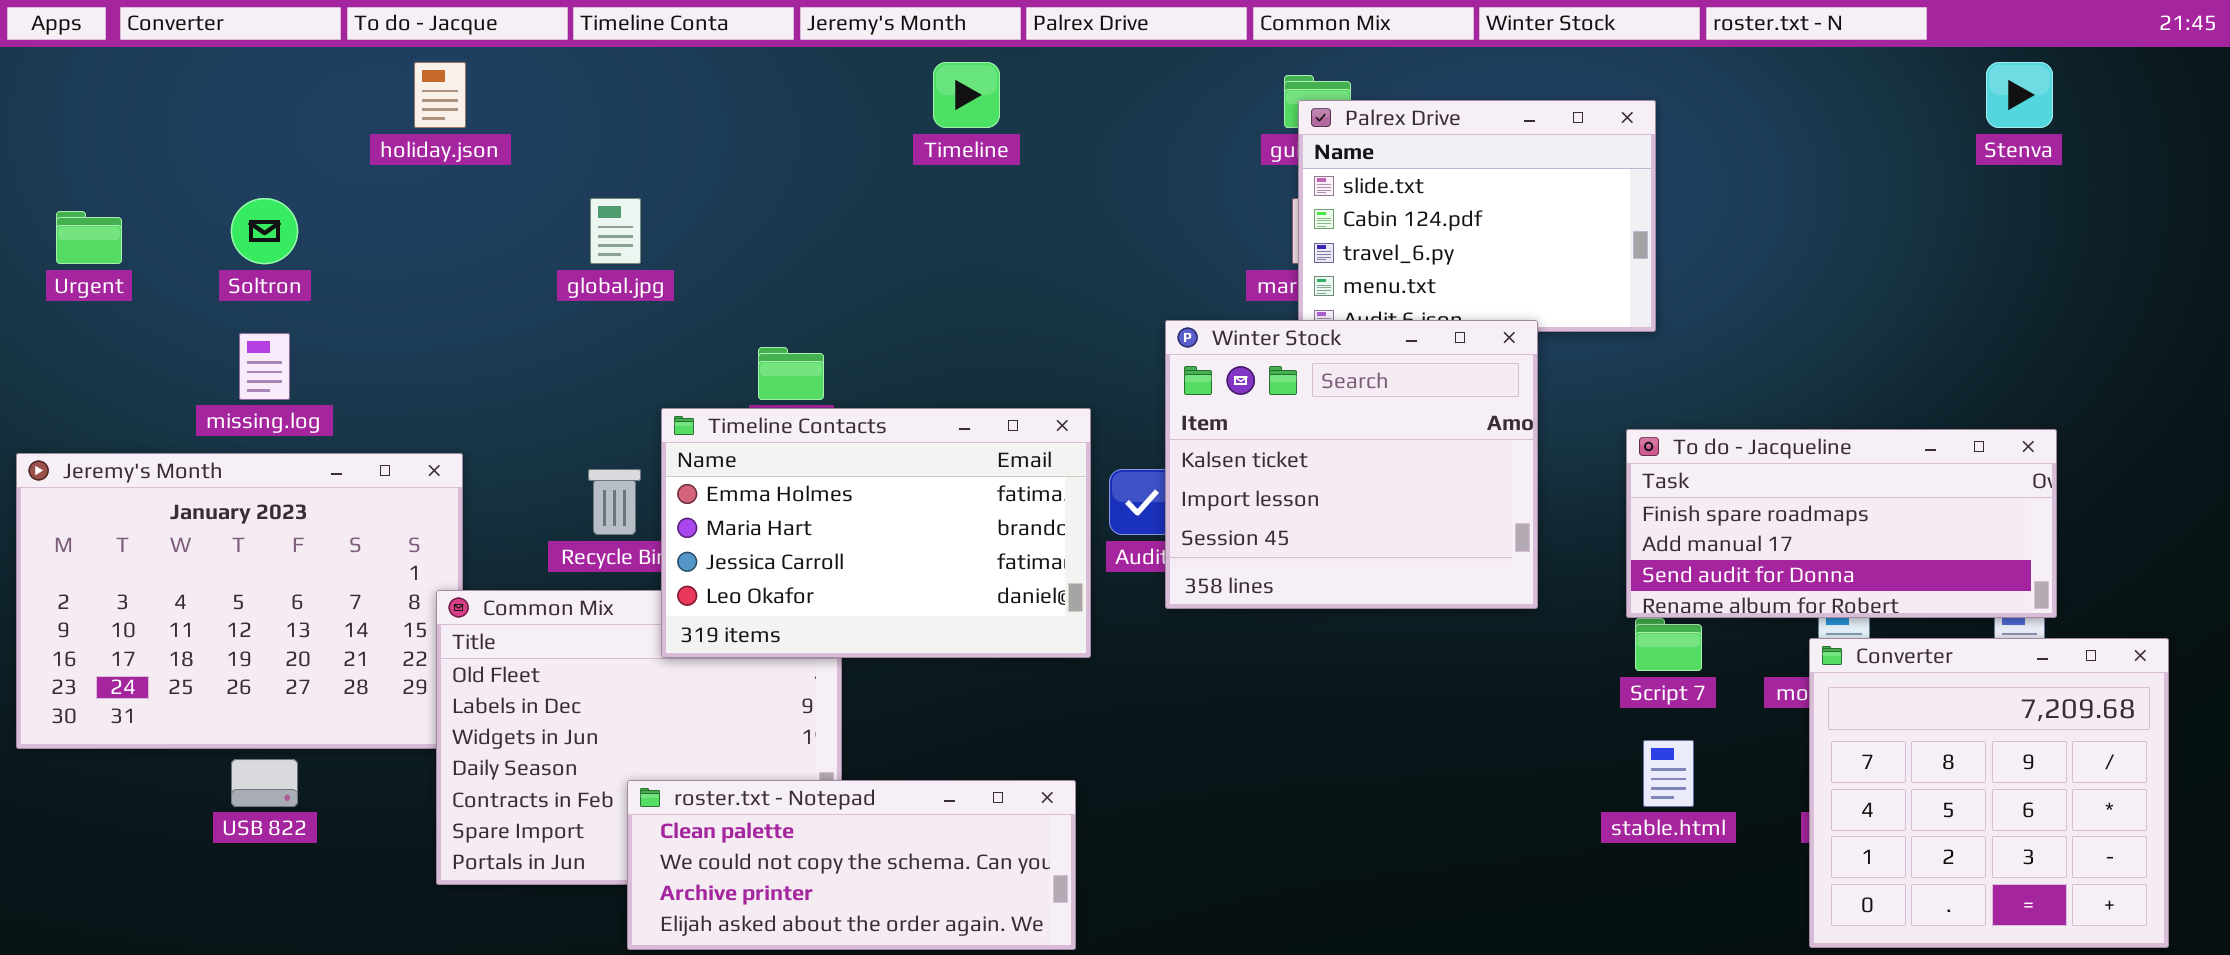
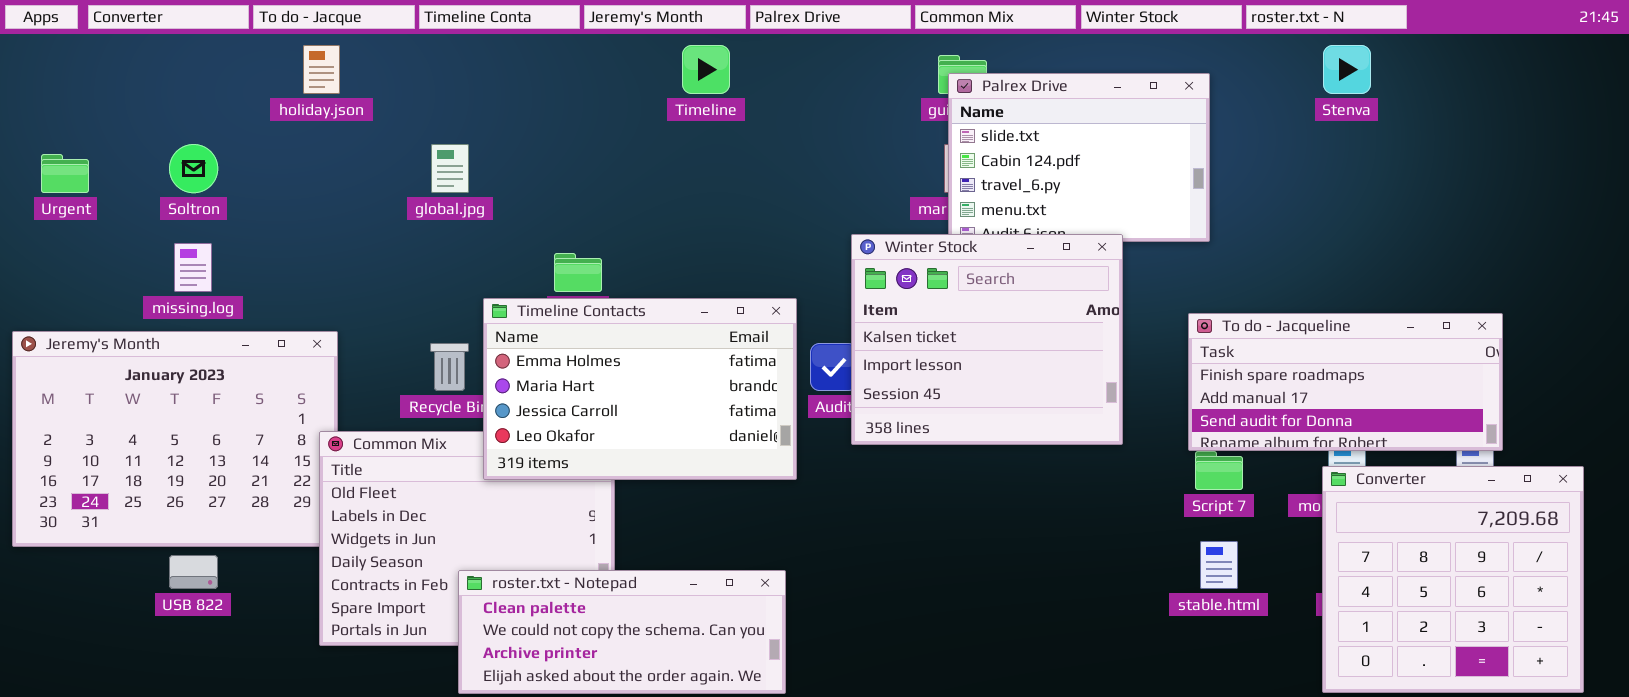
Stenva: [1986,62,2053,128] -> [1323,45,1371,94], moved

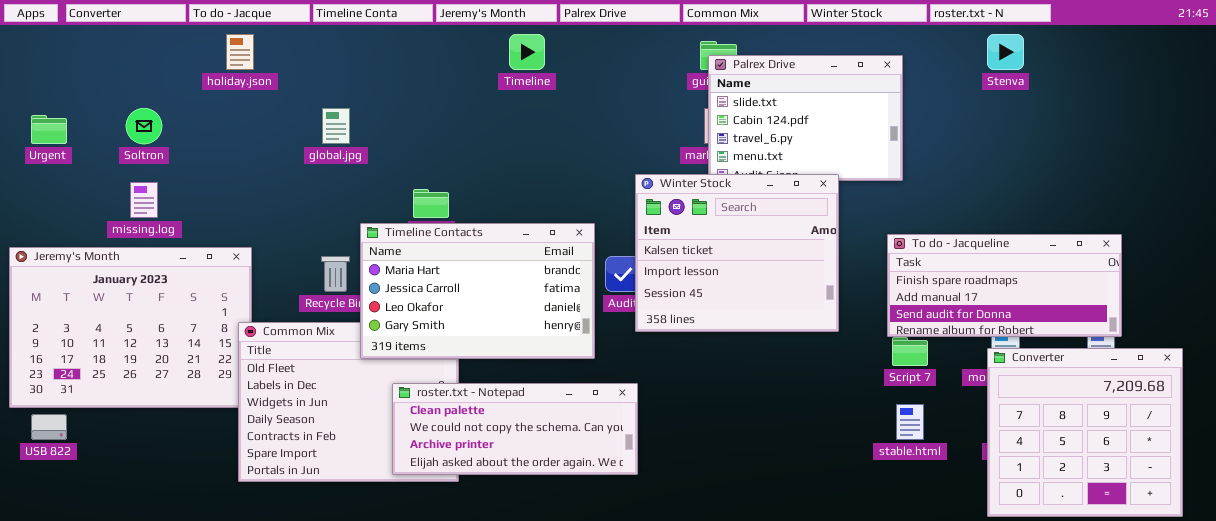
Timeline Contacts: [483,298,797,480] -> [360,223,595,359], scrolled down 1 row
USB 822: [169,555,218,589] -> [31,414,67,440], moved
roster.txt - Notepad: [458,570,786,694] -> [392,383,638,475], moved

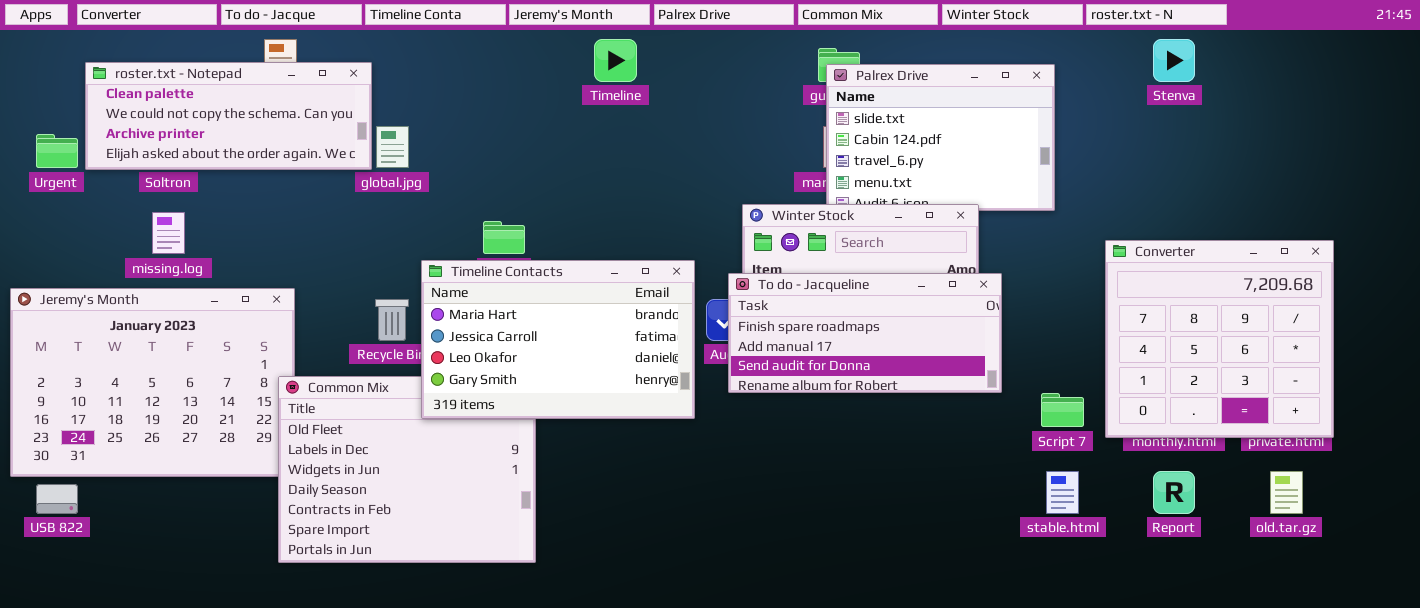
To do - Jacqueline: [887,234,1122,337] -> [728,273,1002,393], moved
Converter: [987,348,1183,517] -> [1105,240,1334,438], moved
roster.txt - Notepad: [392,383,638,475] -> [85,62,372,170], moved

